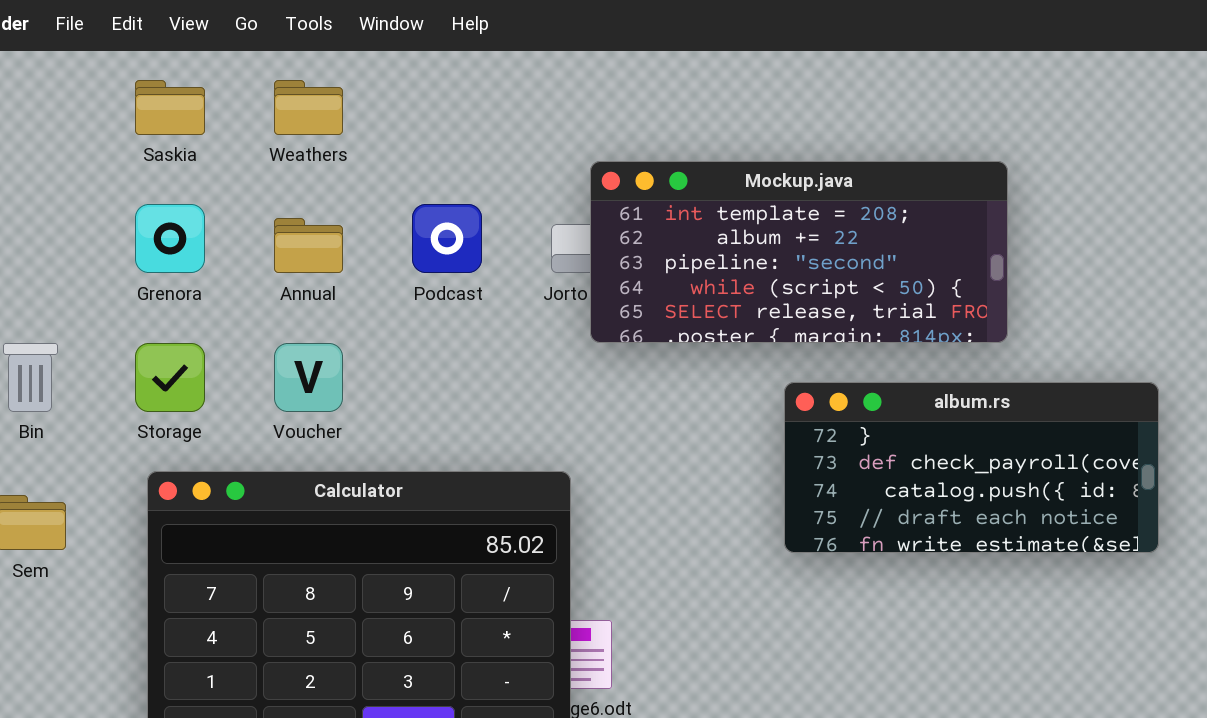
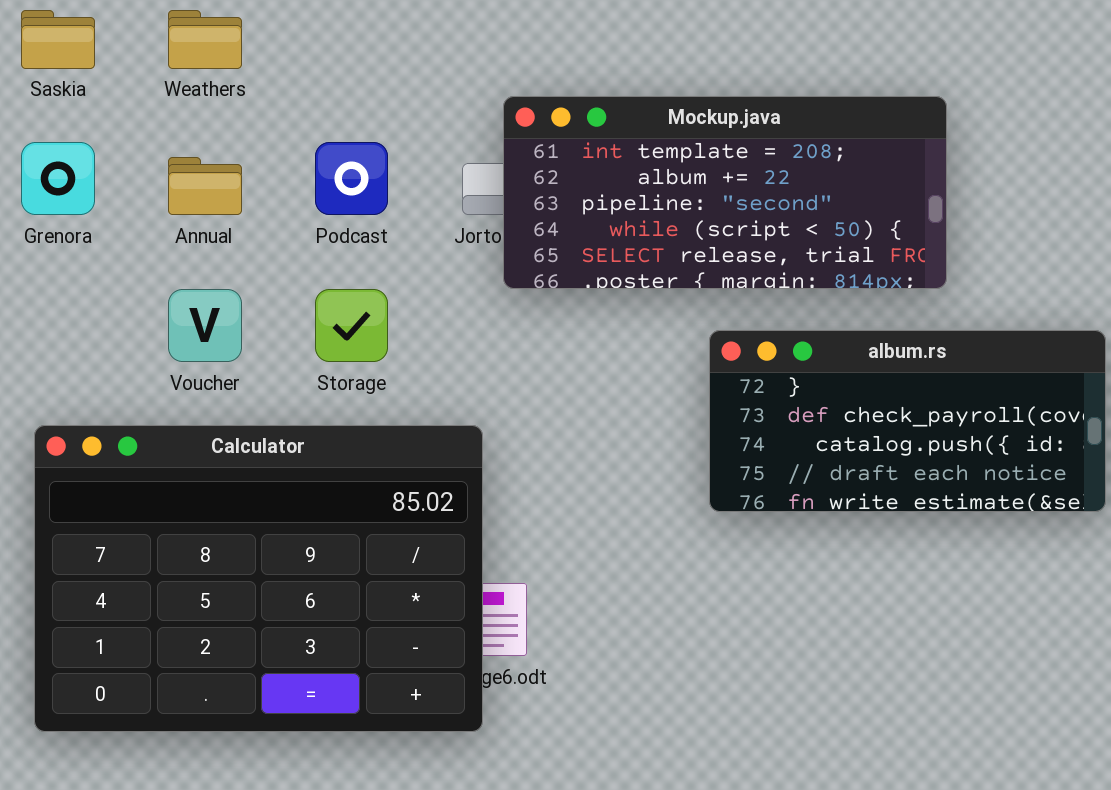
Storage: [135,343,205,412] -> [315,289,388,362], moved

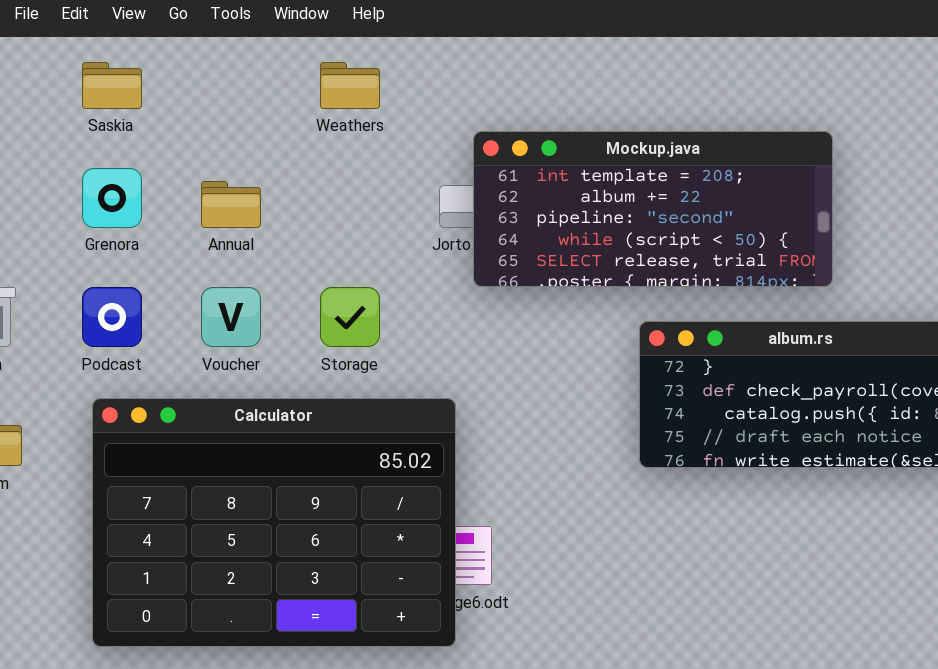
Weathers: [168,10,242,69] -> [320,62,380,109], moved
Podcast: [315,142,388,215] -> [82,287,142,347], moved

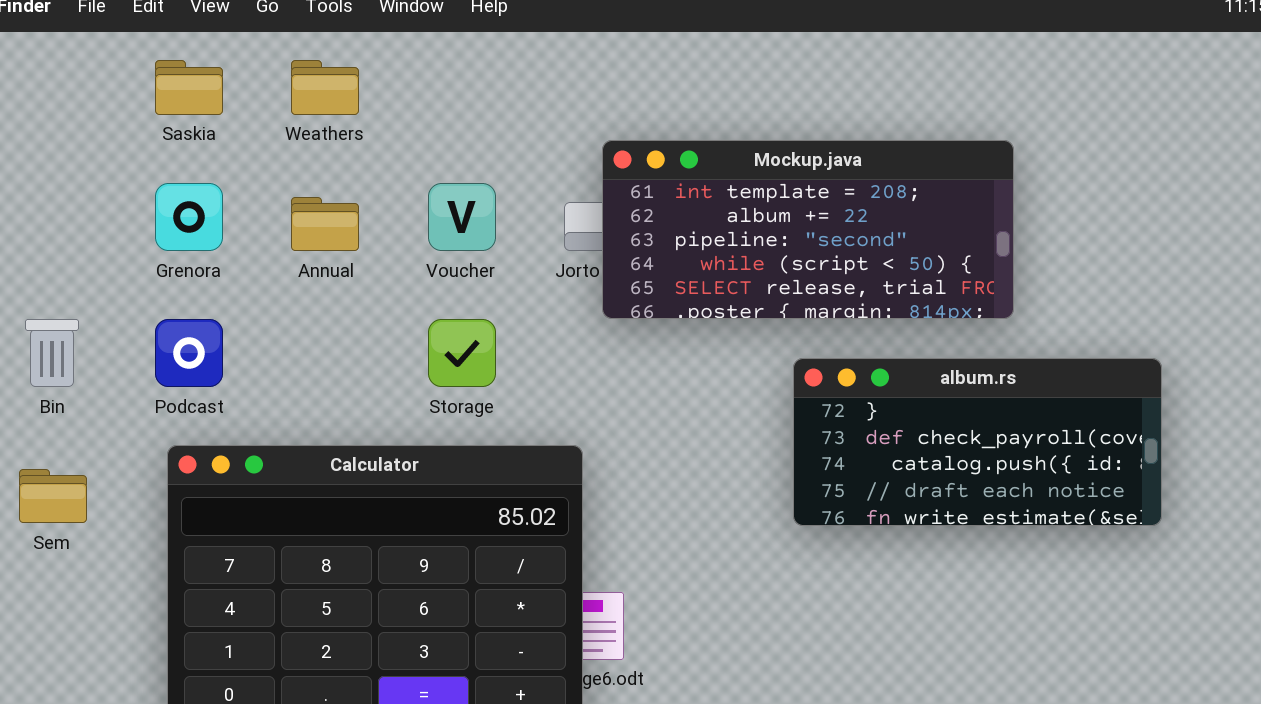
Weathers: [320,62,380,109] -> [291,60,359,115], moved
Voucher: [201,287,261,347] -> [428,183,496,251], moved

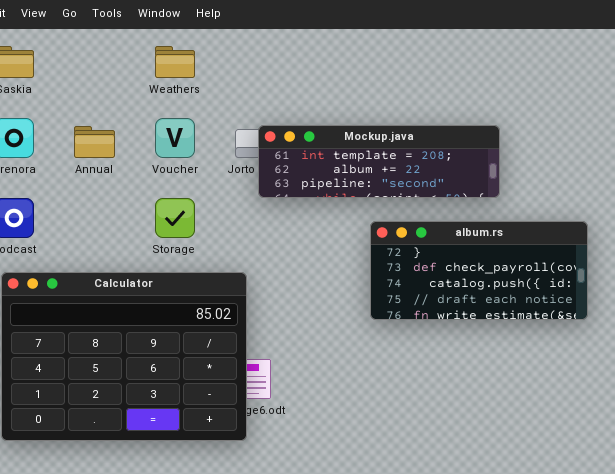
Weathers: [291,60,359,115] -> [155,46,195,78], moved
Mockup.java: [602,140,1014,319] -> [258,125,500,198], resized

